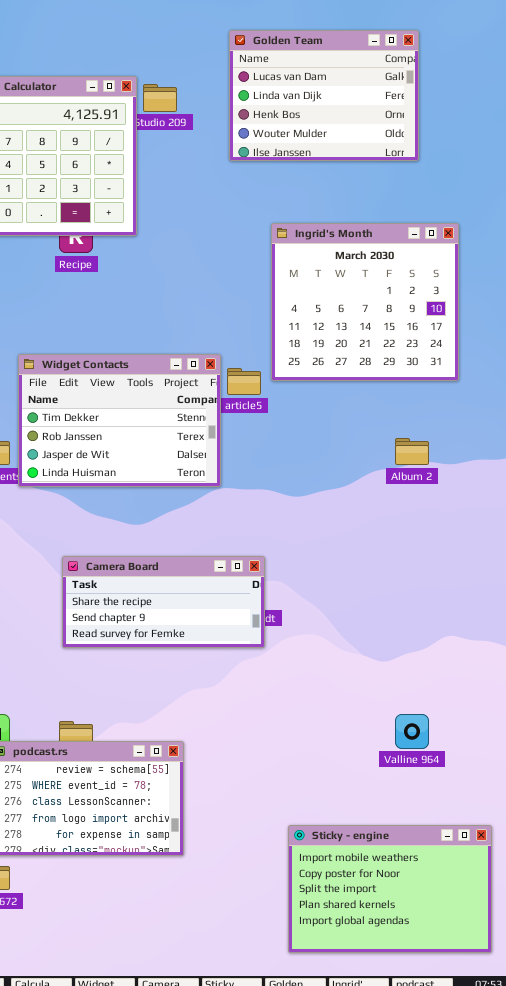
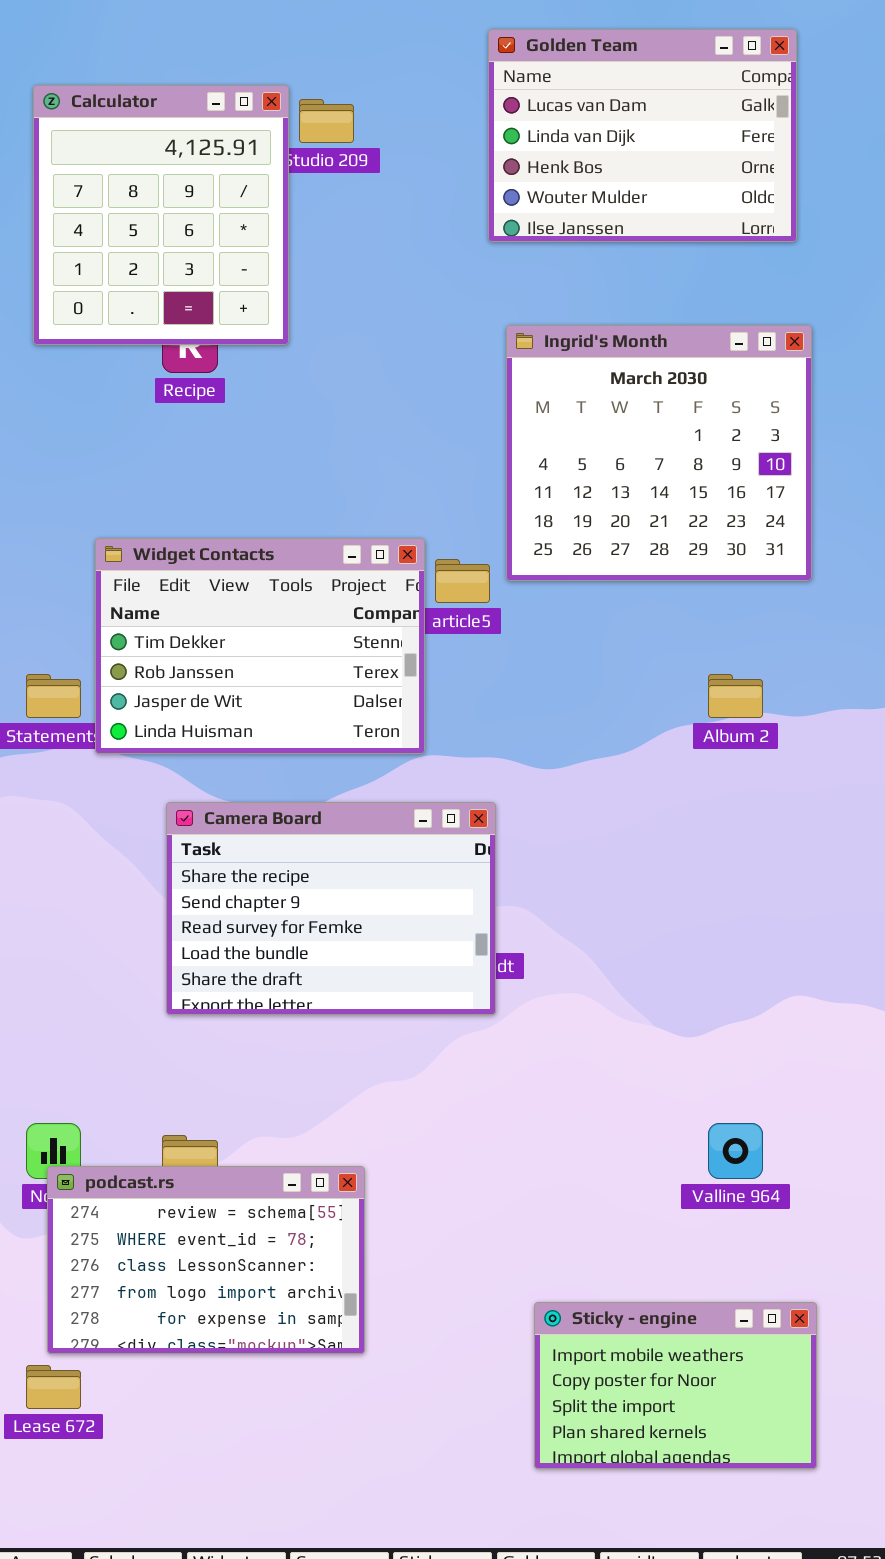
Golden Team: [229,30,419,161] -> [488,29,797,242], moved
Camera Board: [62,556,265,648] -> [166,802,496,1015], resized
Sticky - engine: [288,825,492,953] -> [534,1302,817,1469], resized

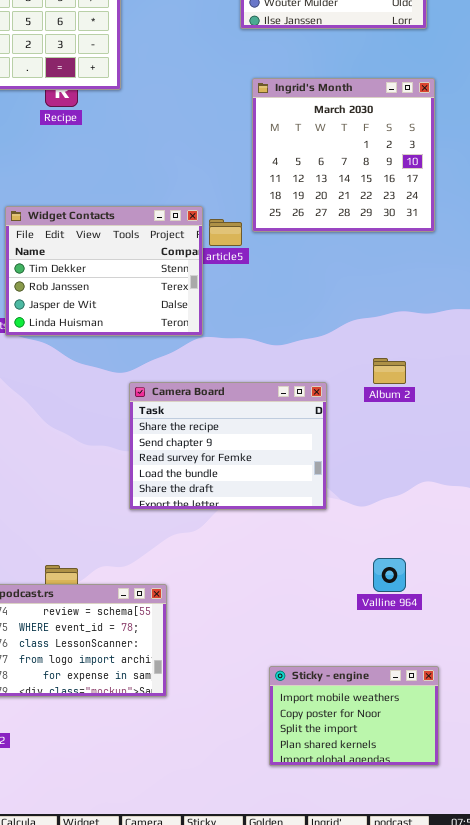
Album 2: [708,674,763,718] -> [373,358,406,384], moved
Camera Board: [166,802,496,1015] -> [129,382,327,510], moved

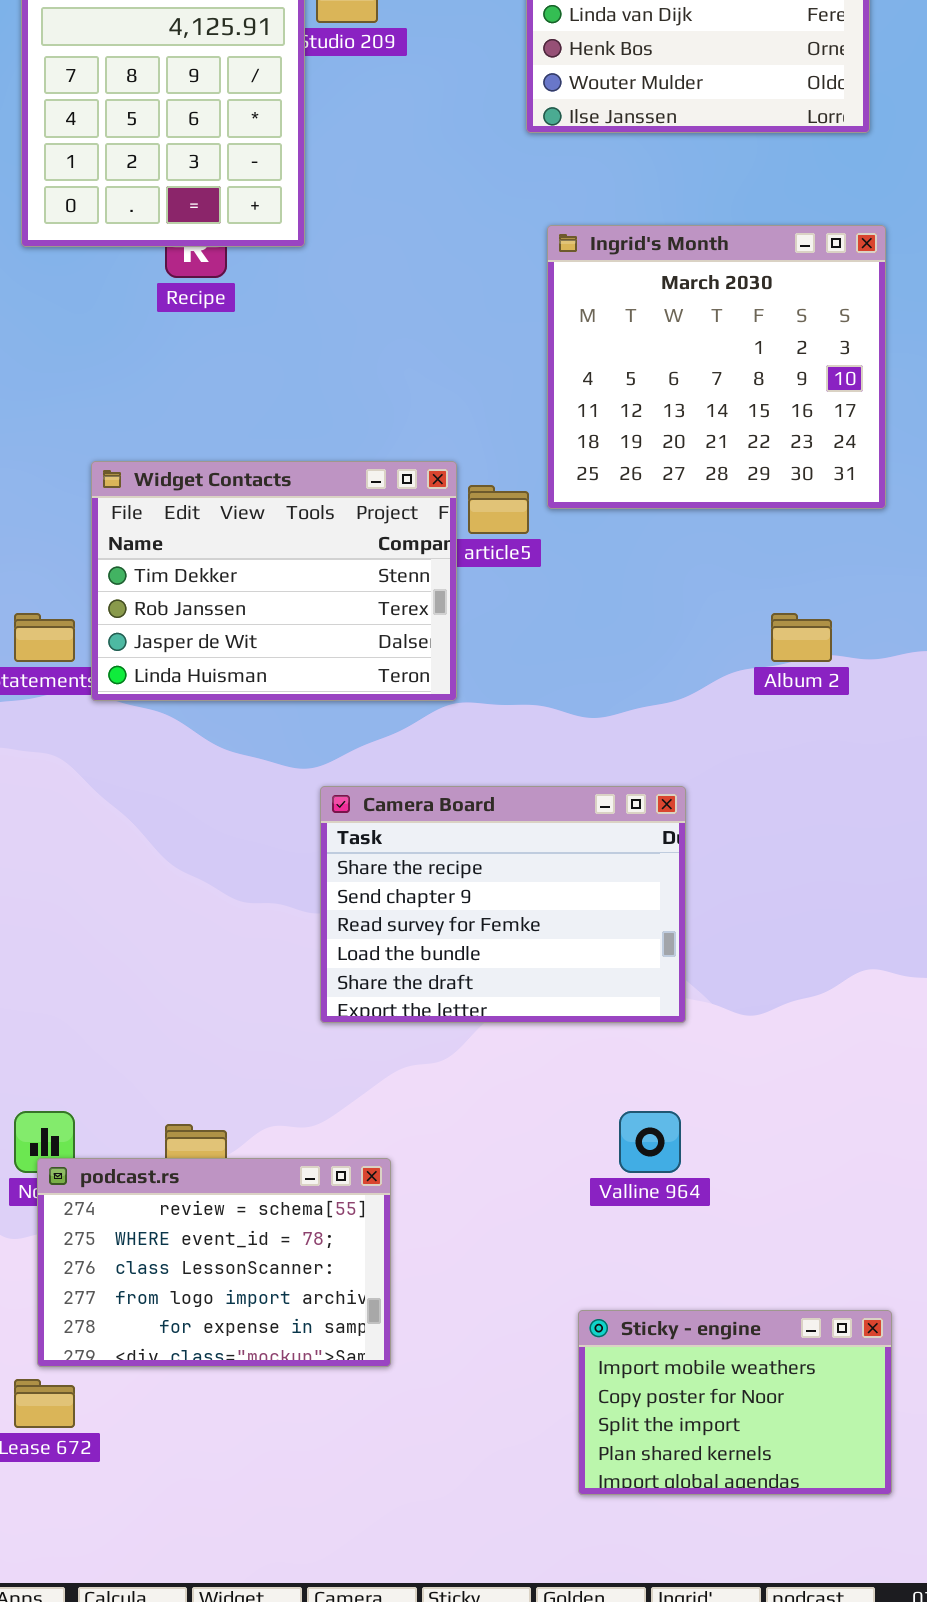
Album 2: [373,358,406,384] -> [771,613,832,662], moved
Valline 964: [373,558,406,592] -> [619,1111,681,1173], moved

